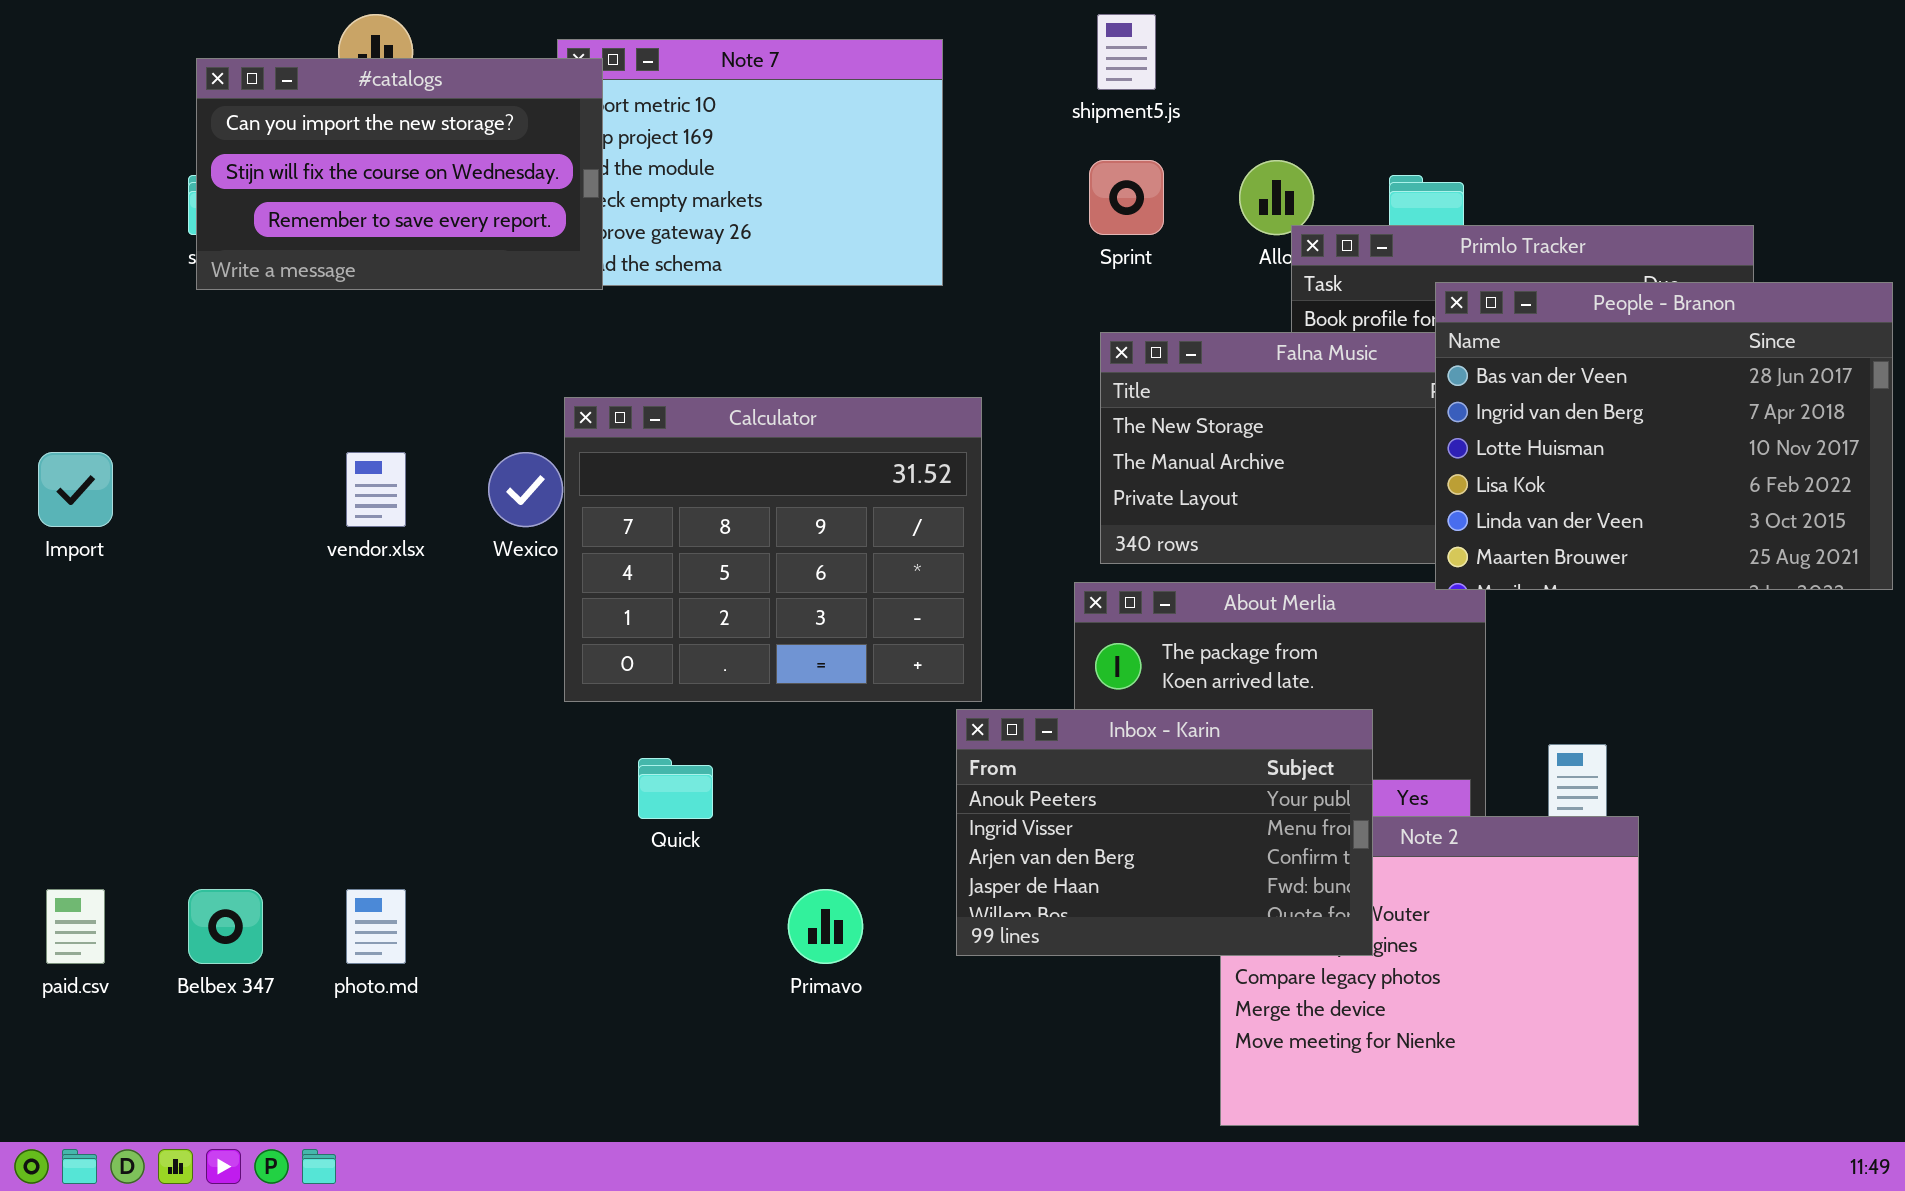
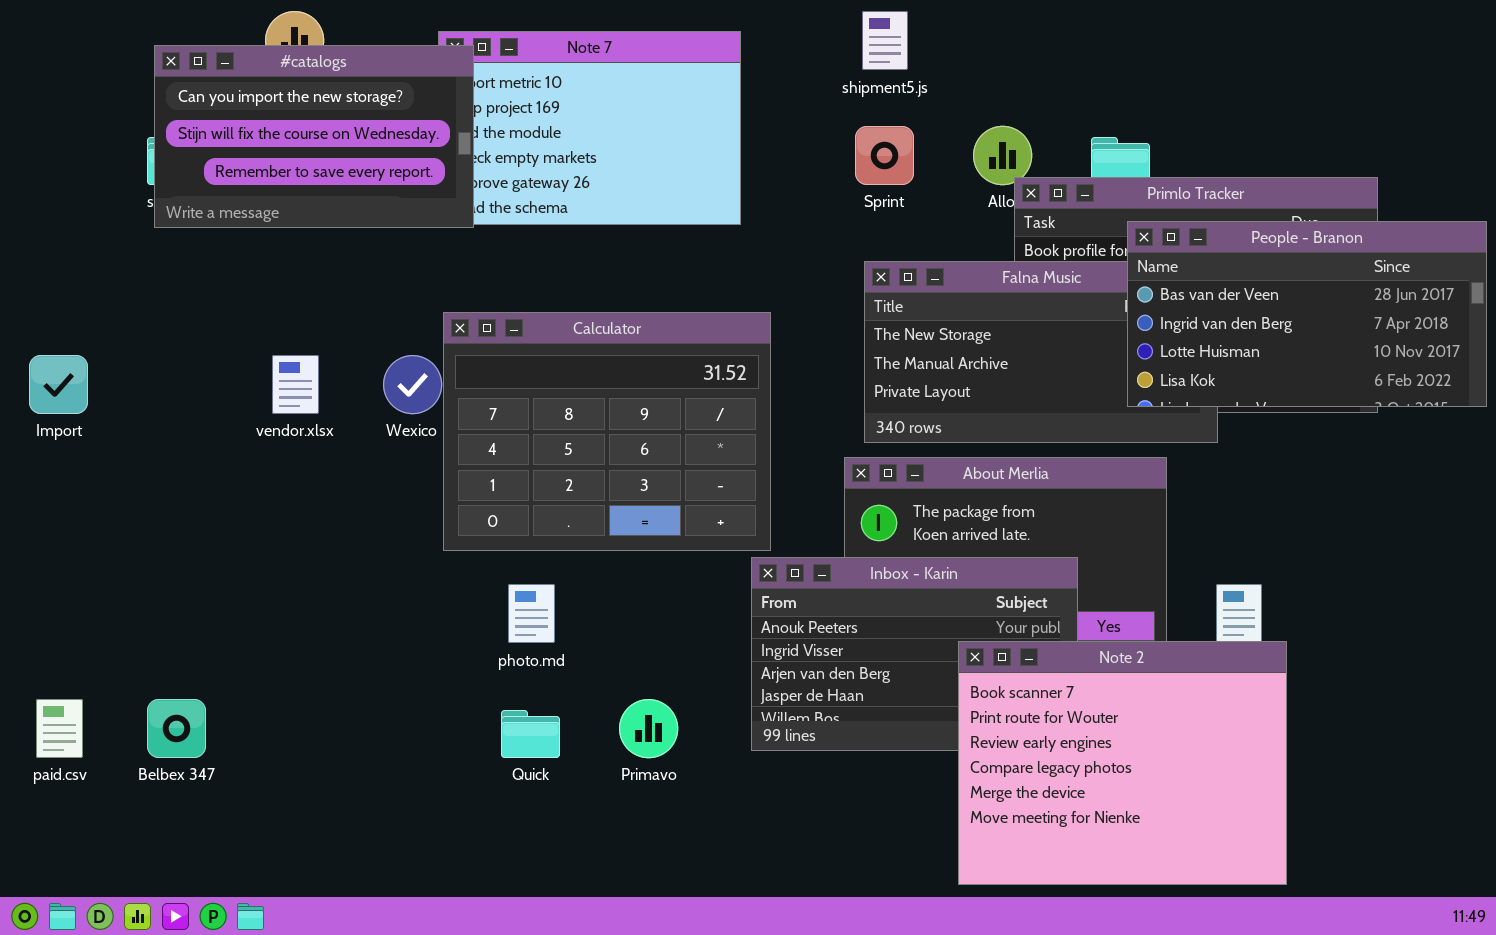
People - Branon: [1435,282,1893,590] -> [1127,221,1487,407], resized
Quick: [638,758,713,819] -> [501,710,560,758], moved
Note 2: [1220,816,1639,1126] -> [958,641,1287,885], raised
photo.md: [346,889,406,964] -> [508,584,555,643], moved

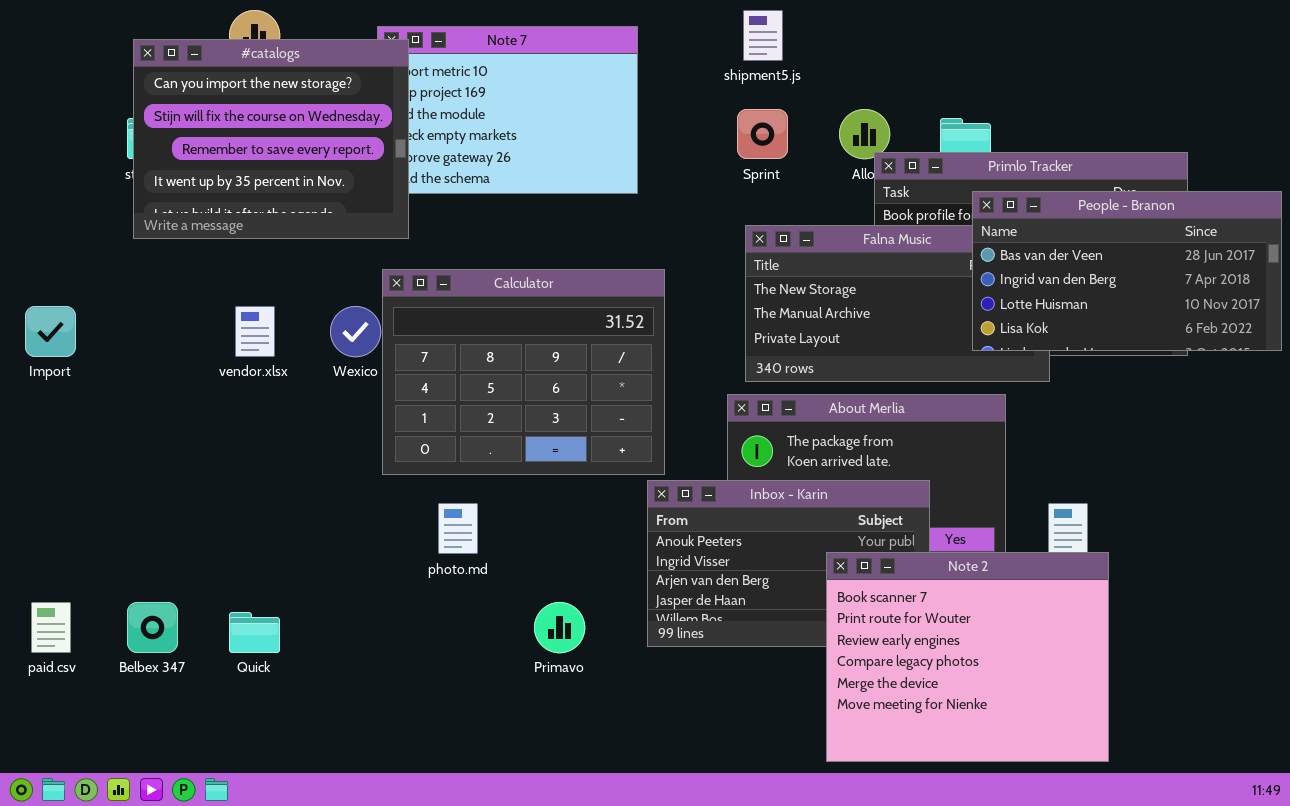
#catalogs: [154,45,474,228] -> [133,39,409,239], resized
Quick: [501,710,560,758] -> [229,612,280,653], moved

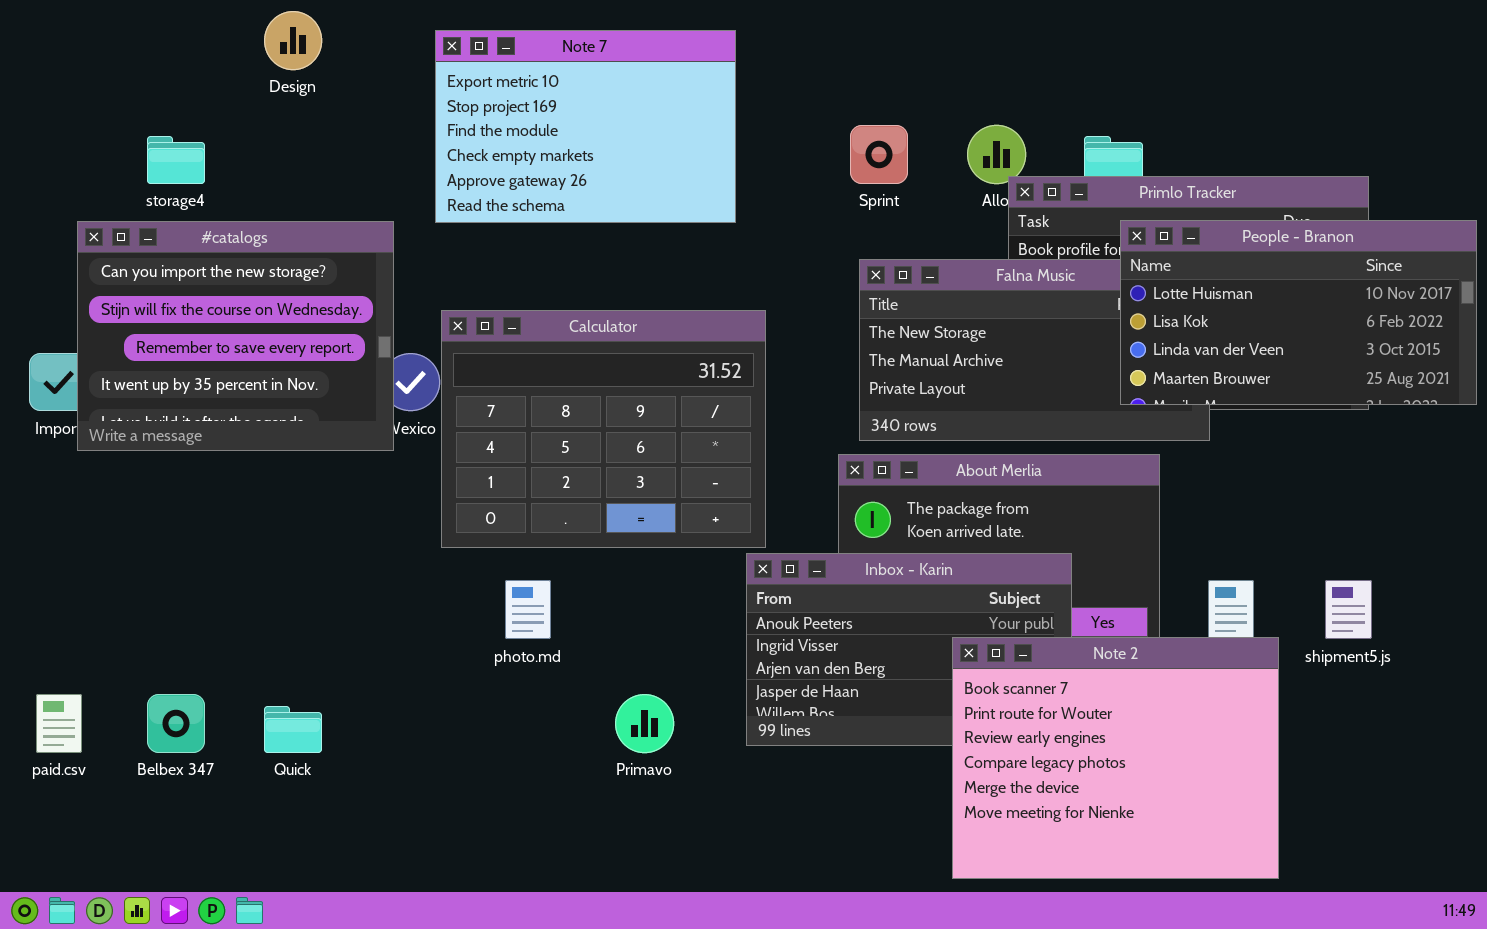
shipment5.js: [743,10,783,61] -> [1325,580,1372,639], moved
#catalogs: [133,39,409,239] -> [77,221,394,451], moved
People - Branon: [972,191,1282,351] -> [1120,220,1477,405], scrolled down 2 rows

